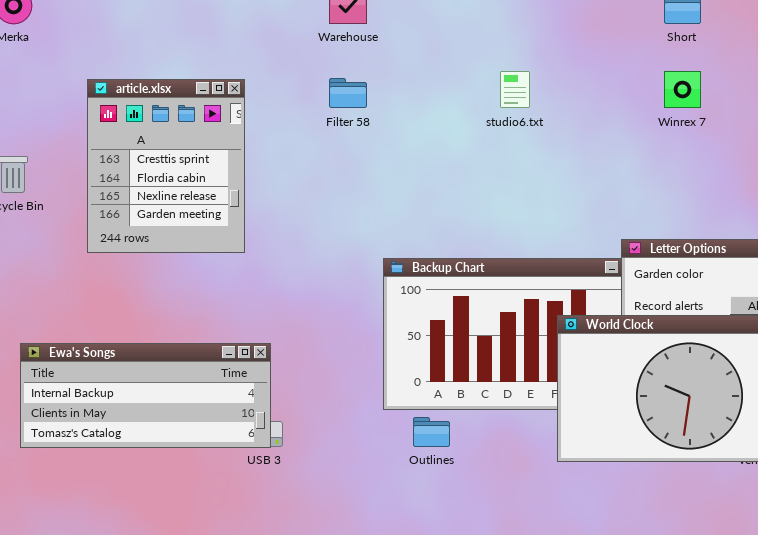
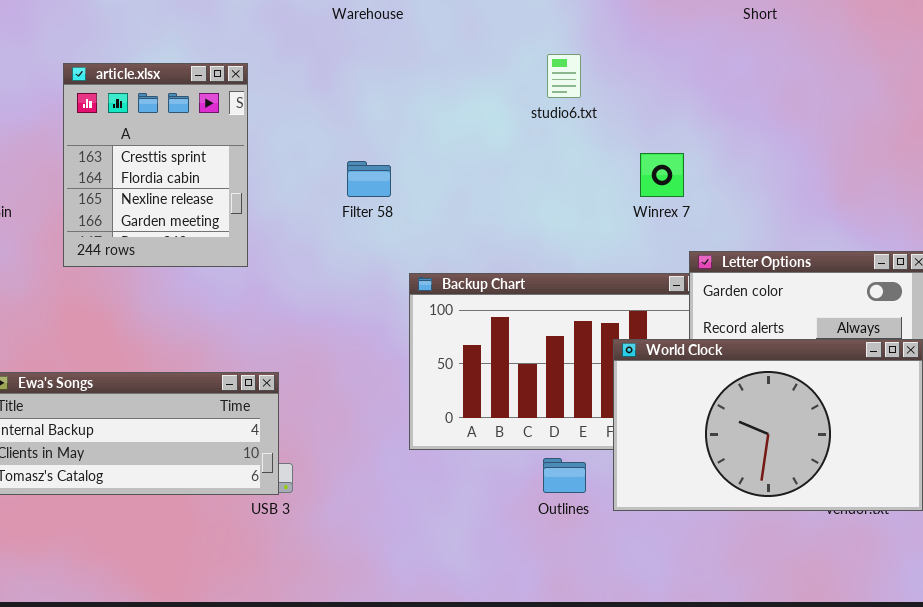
Winrex 7: [664,71,701,108] -> [640,153,684,197], moved
Filter 58: [329,78,367,108] -> [347,161,391,197], moved
Outlines: [413,417,450,447] -> [543,458,586,493], moved

